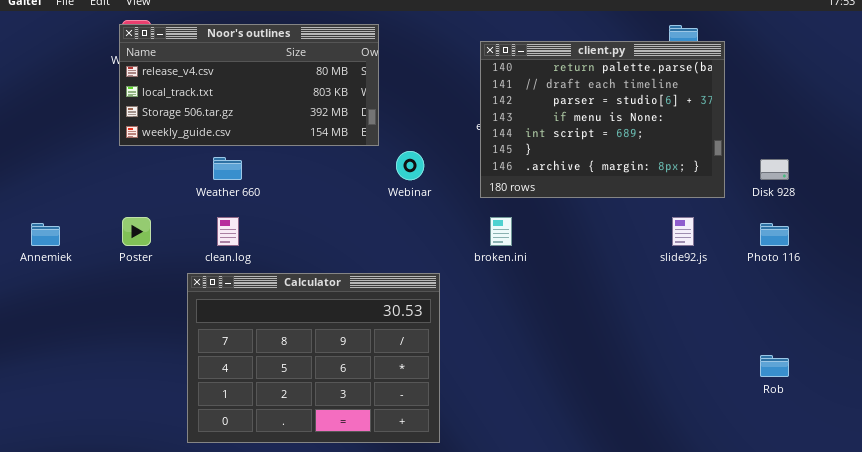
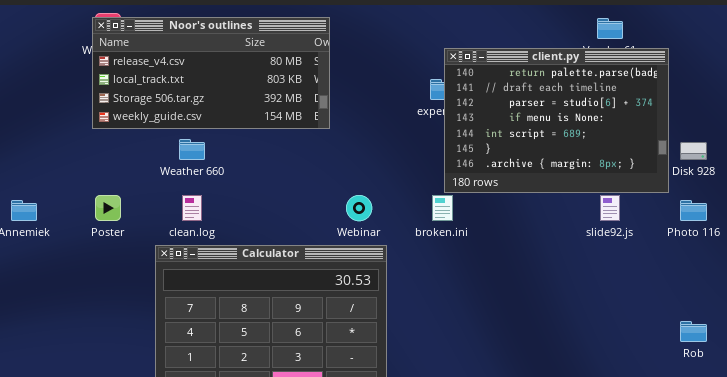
client.py: [480,41,725,198] -> [444,48,669,193], moved
Webinar: [396,151,424,180] -> [346,195,372,221], moved

